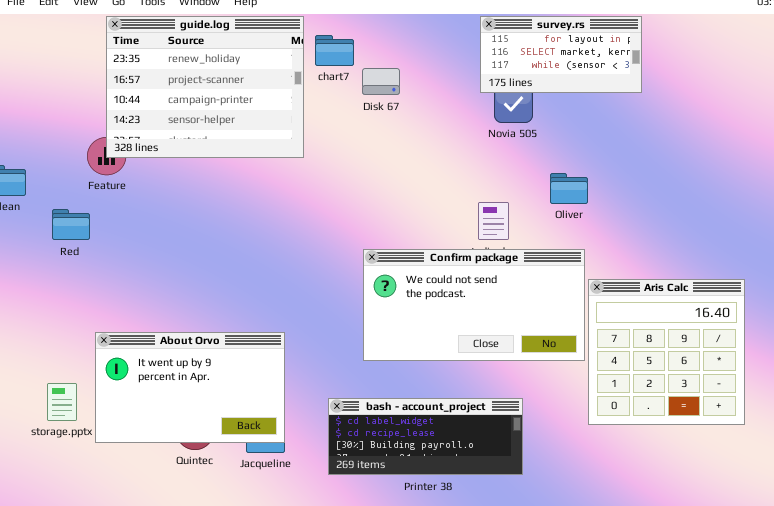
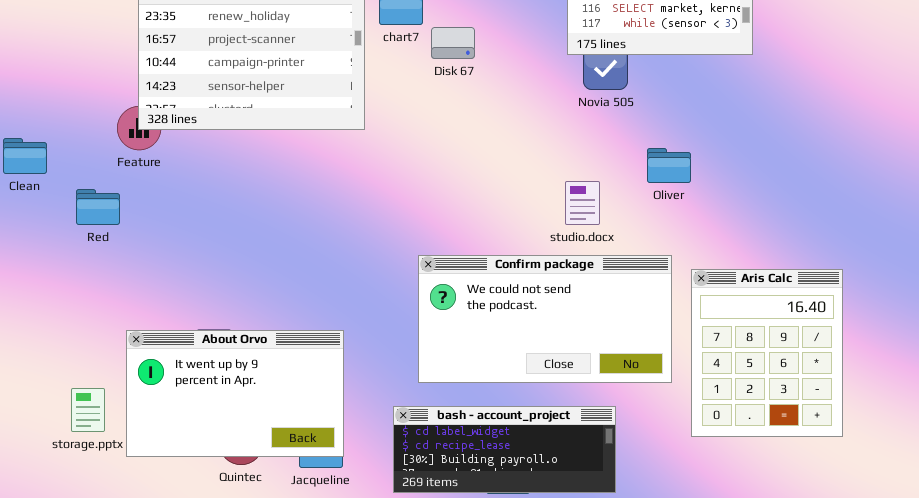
Confirm package: [363,249,585,361] -> [418,255,672,383], moved
Aris Calc: [588,279,745,425] -> [691,269,843,437], resized

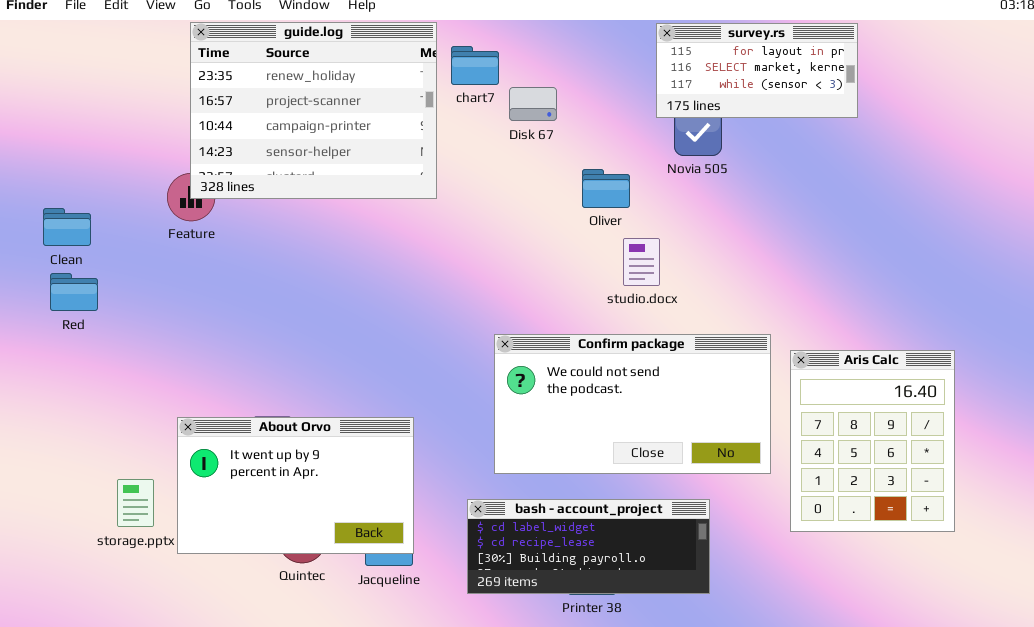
Oliver: [647,148,691,183] -> [582,169,630,208], moved
studio.docx: [565,181,600,225] -> [623,238,660,286], moved
Red: [76,189,120,225] -> [50,273,98,311], moved

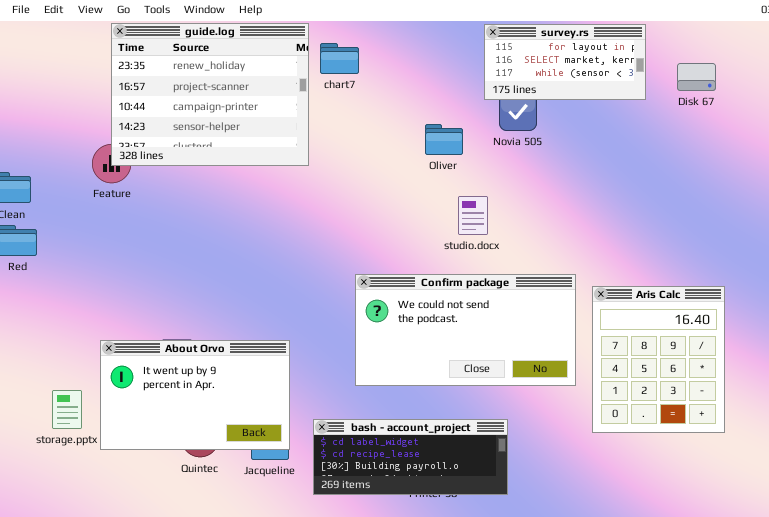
Disk 67: [509,87,557,121] -> [677,63,716,91], moved
Oliver: [582,169,630,208] -> [425,124,463,155], moved
bash - account_project: [467,499,710,594] -> [313,419,508,495], moved

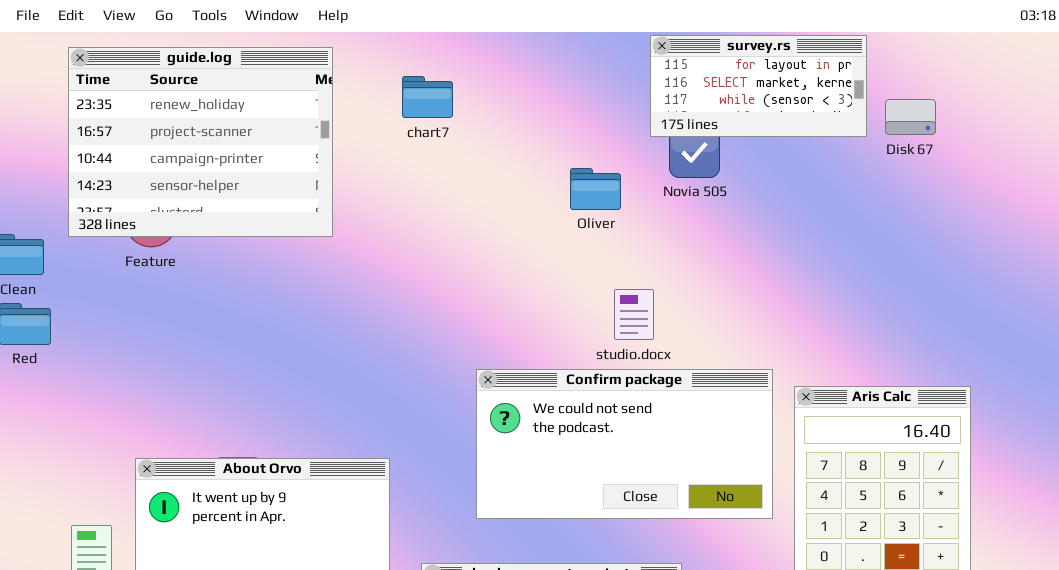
guide.log: [111,23,309,166] -> [68,47,333,237], moved
chart7: [320,43,359,74] -> [402,76,453,118], moved
Disk 67: [677,63,716,91] -> [885,99,936,135], moved
studio.docx: [458,196,488,235] -> [614,289,654,340], moved

